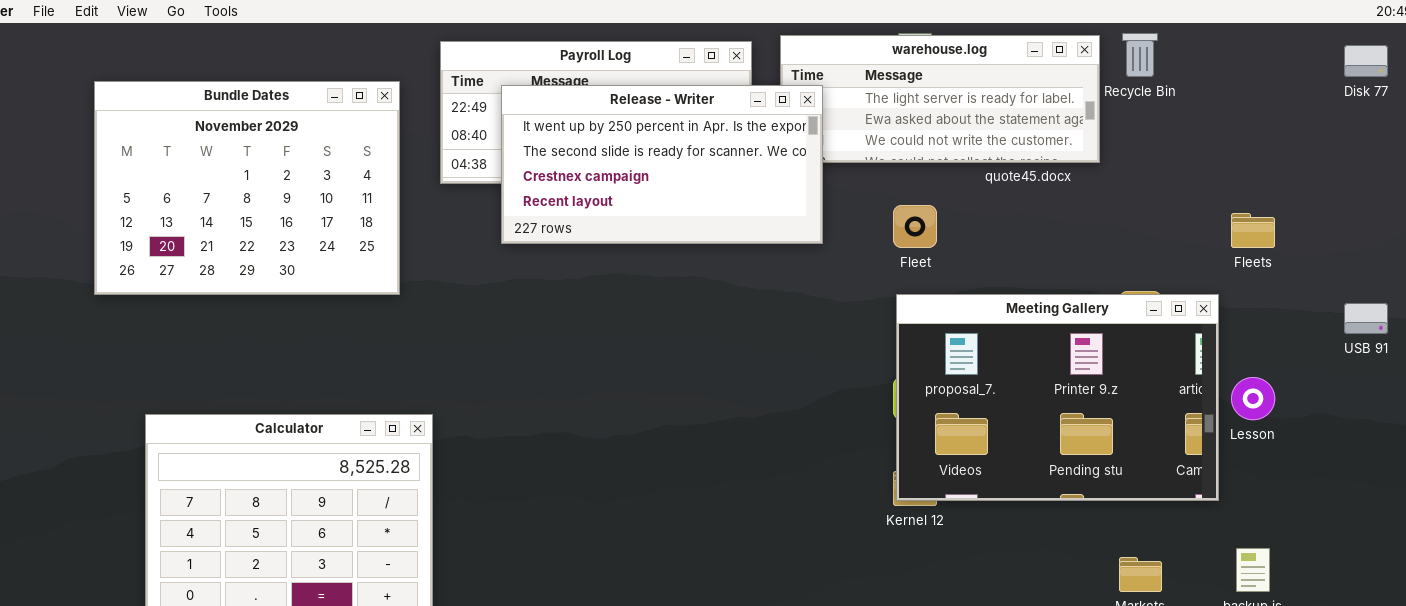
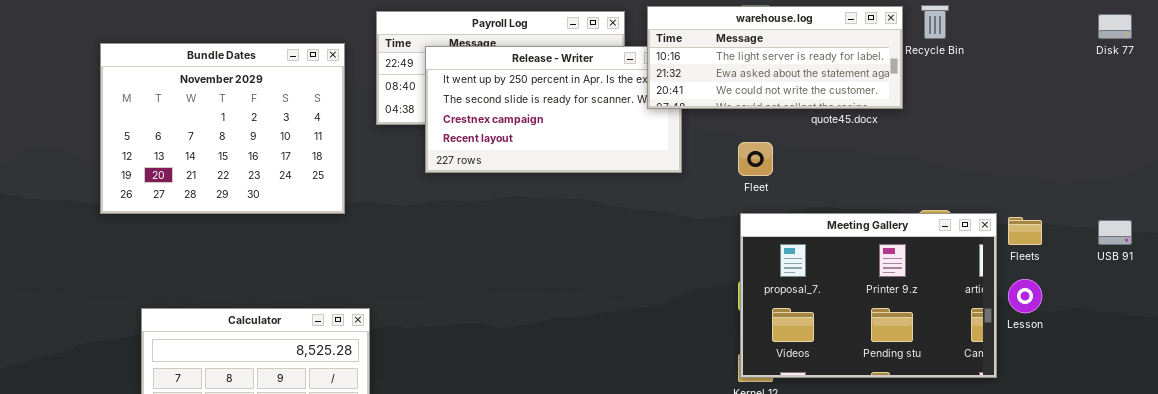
warehouse.log: [780,35,1100,163] -> [647,6,903,109], raised
Fleets: [1231,213,1275,248] -> [1008,217,1042,245], moved

